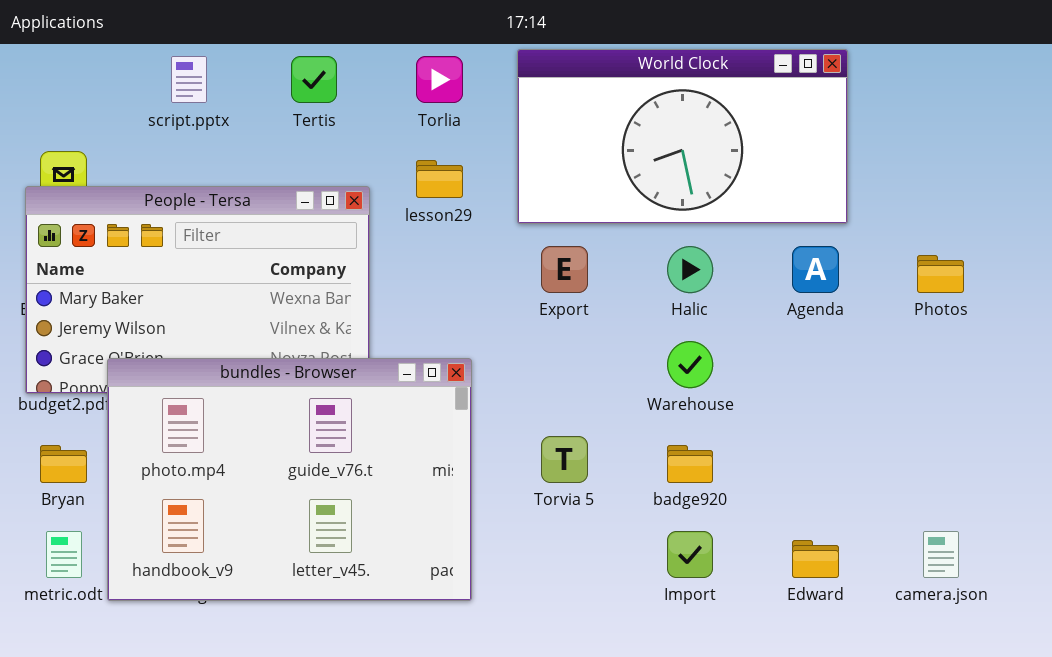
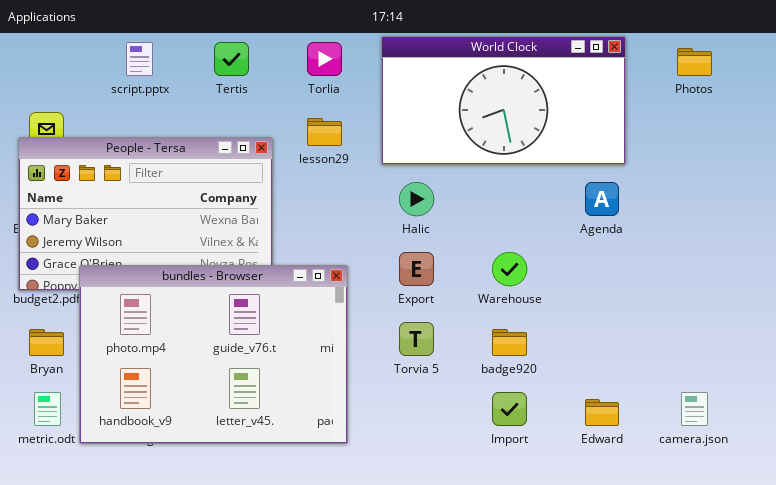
Export: [541,246,588,293] -> [399,252,434,286], moved
Halic: [667,246,713,293] -> [399,182,434,216], moved
Photos: [917,255,964,293] -> [677,48,712,76], moved

